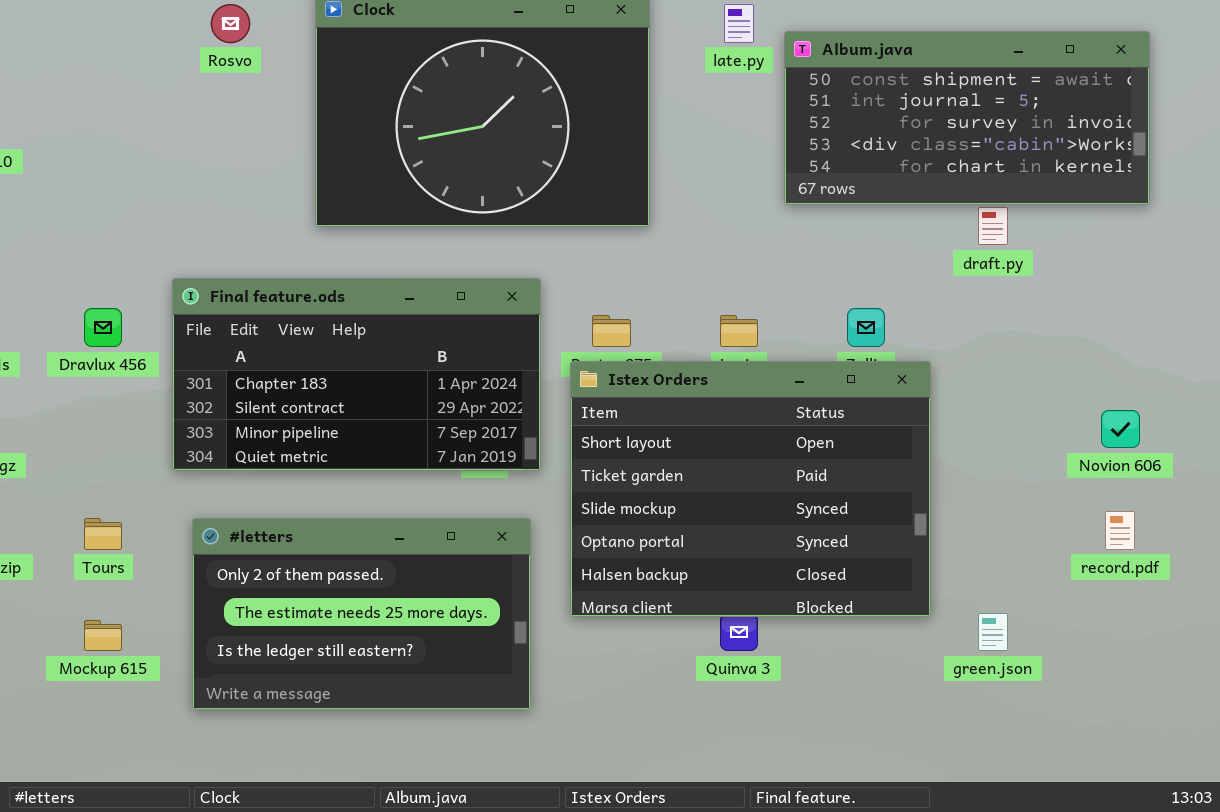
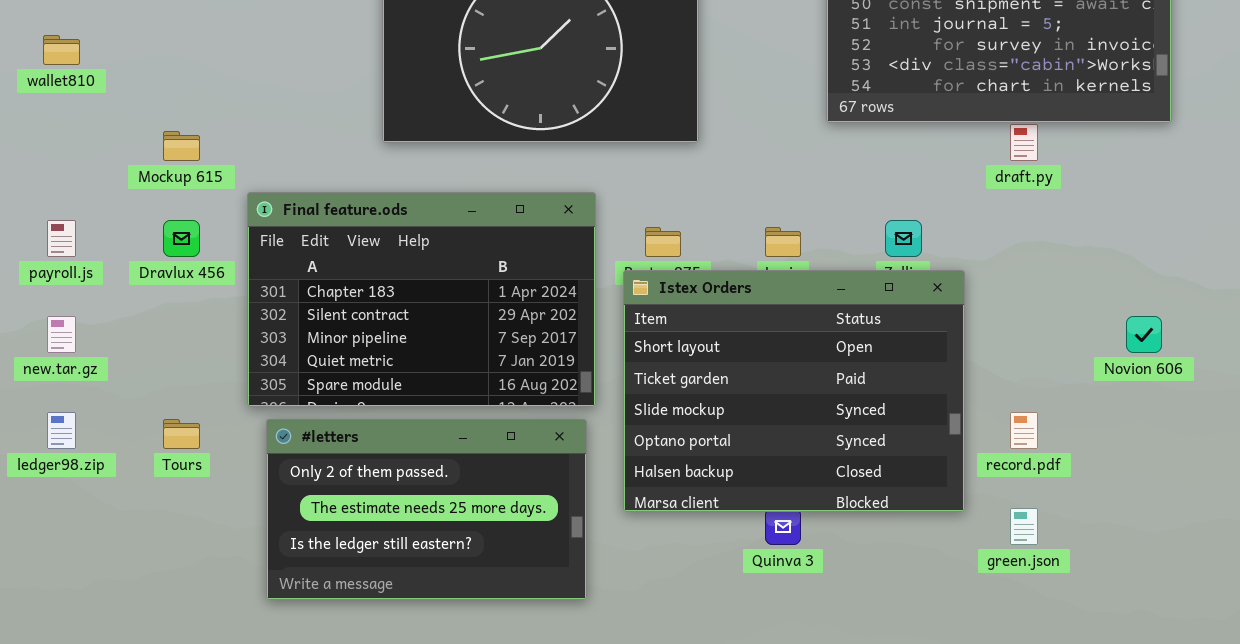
Final feature.ods: [172,278,541,471] -> [247,192,596,407], resized
record.pdf: [1105,511,1135,550] -> [1010,412,1038,449], moved
Mockup 615: [84,620,122,651] -> [163,131,200,161], moved

